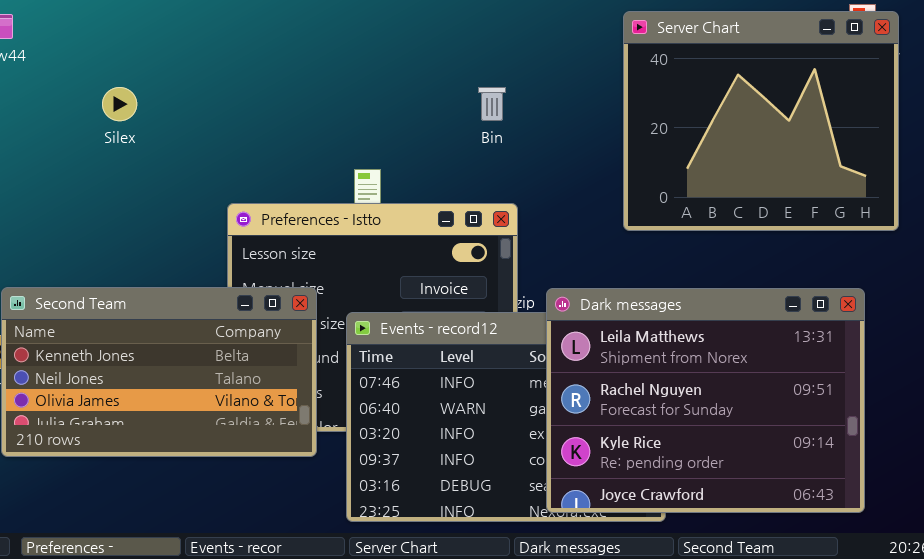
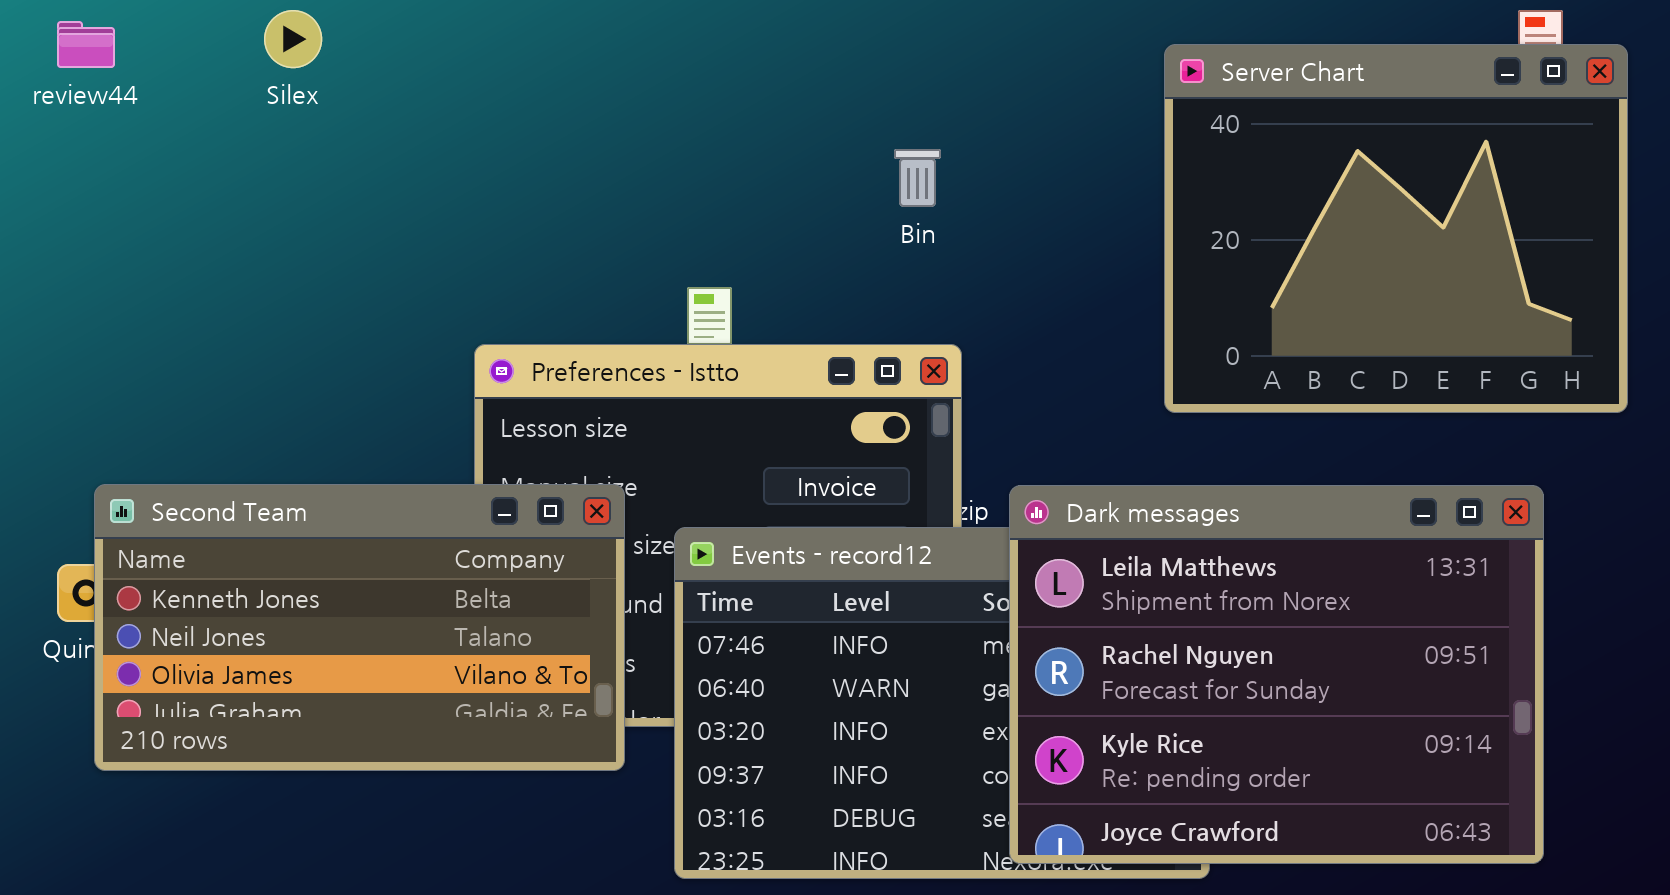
Server Chart: [623,11,899,231] -> [1164,44,1628,413], moved
Silex: [102,87,137,121] -> [264,10,322,68], moved

